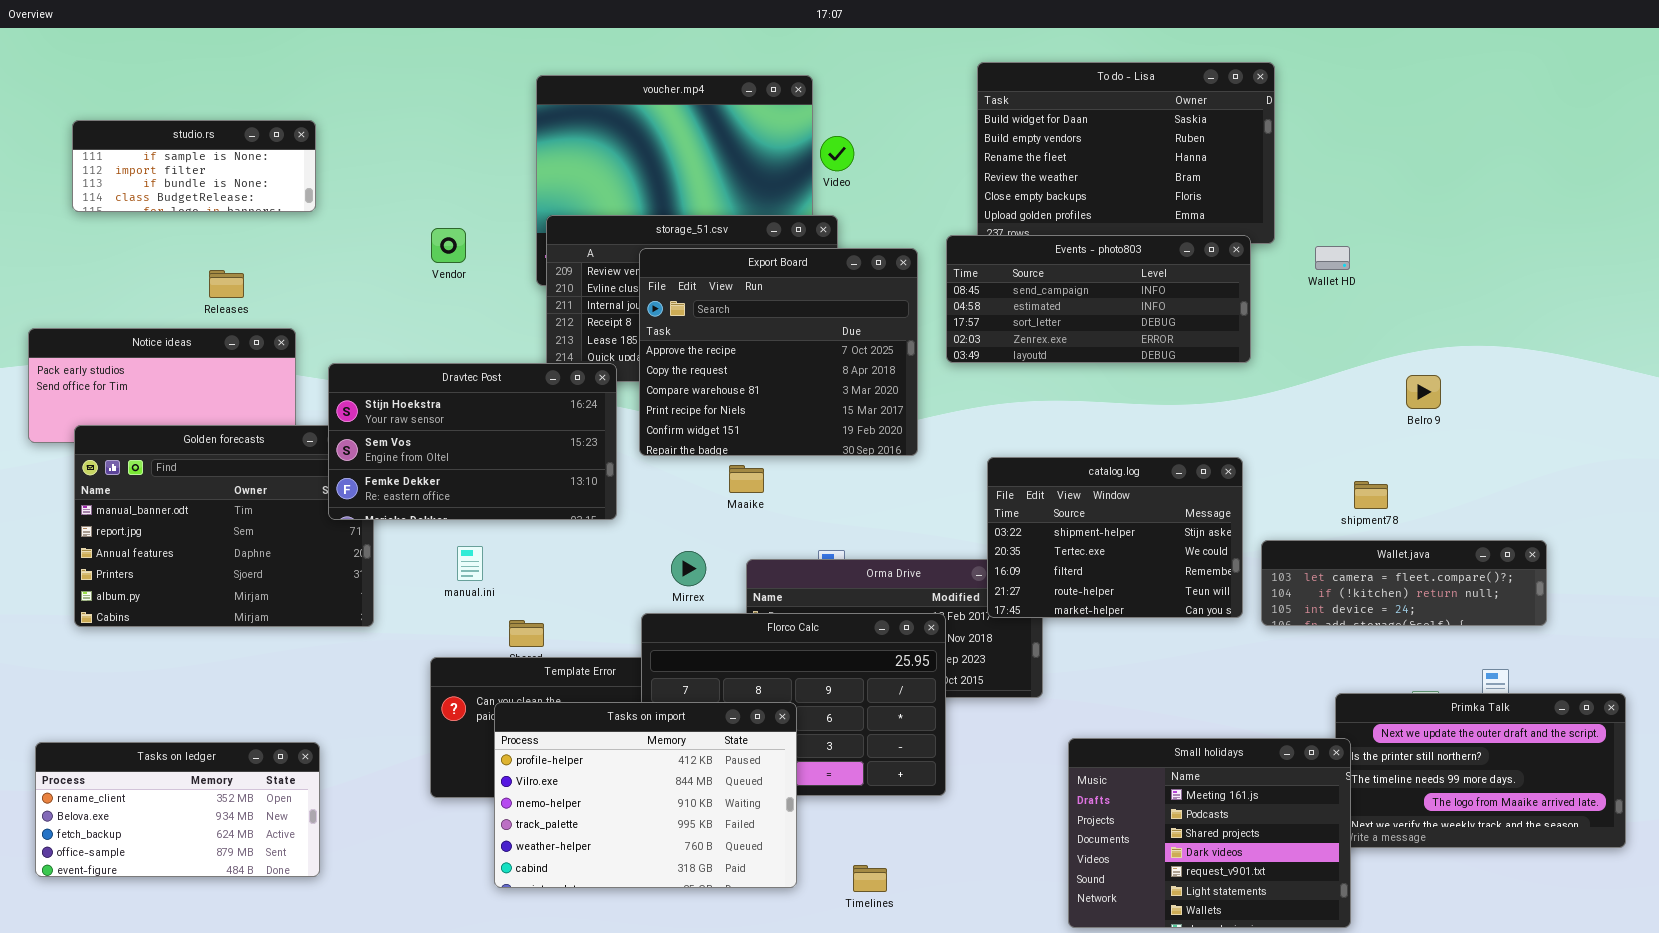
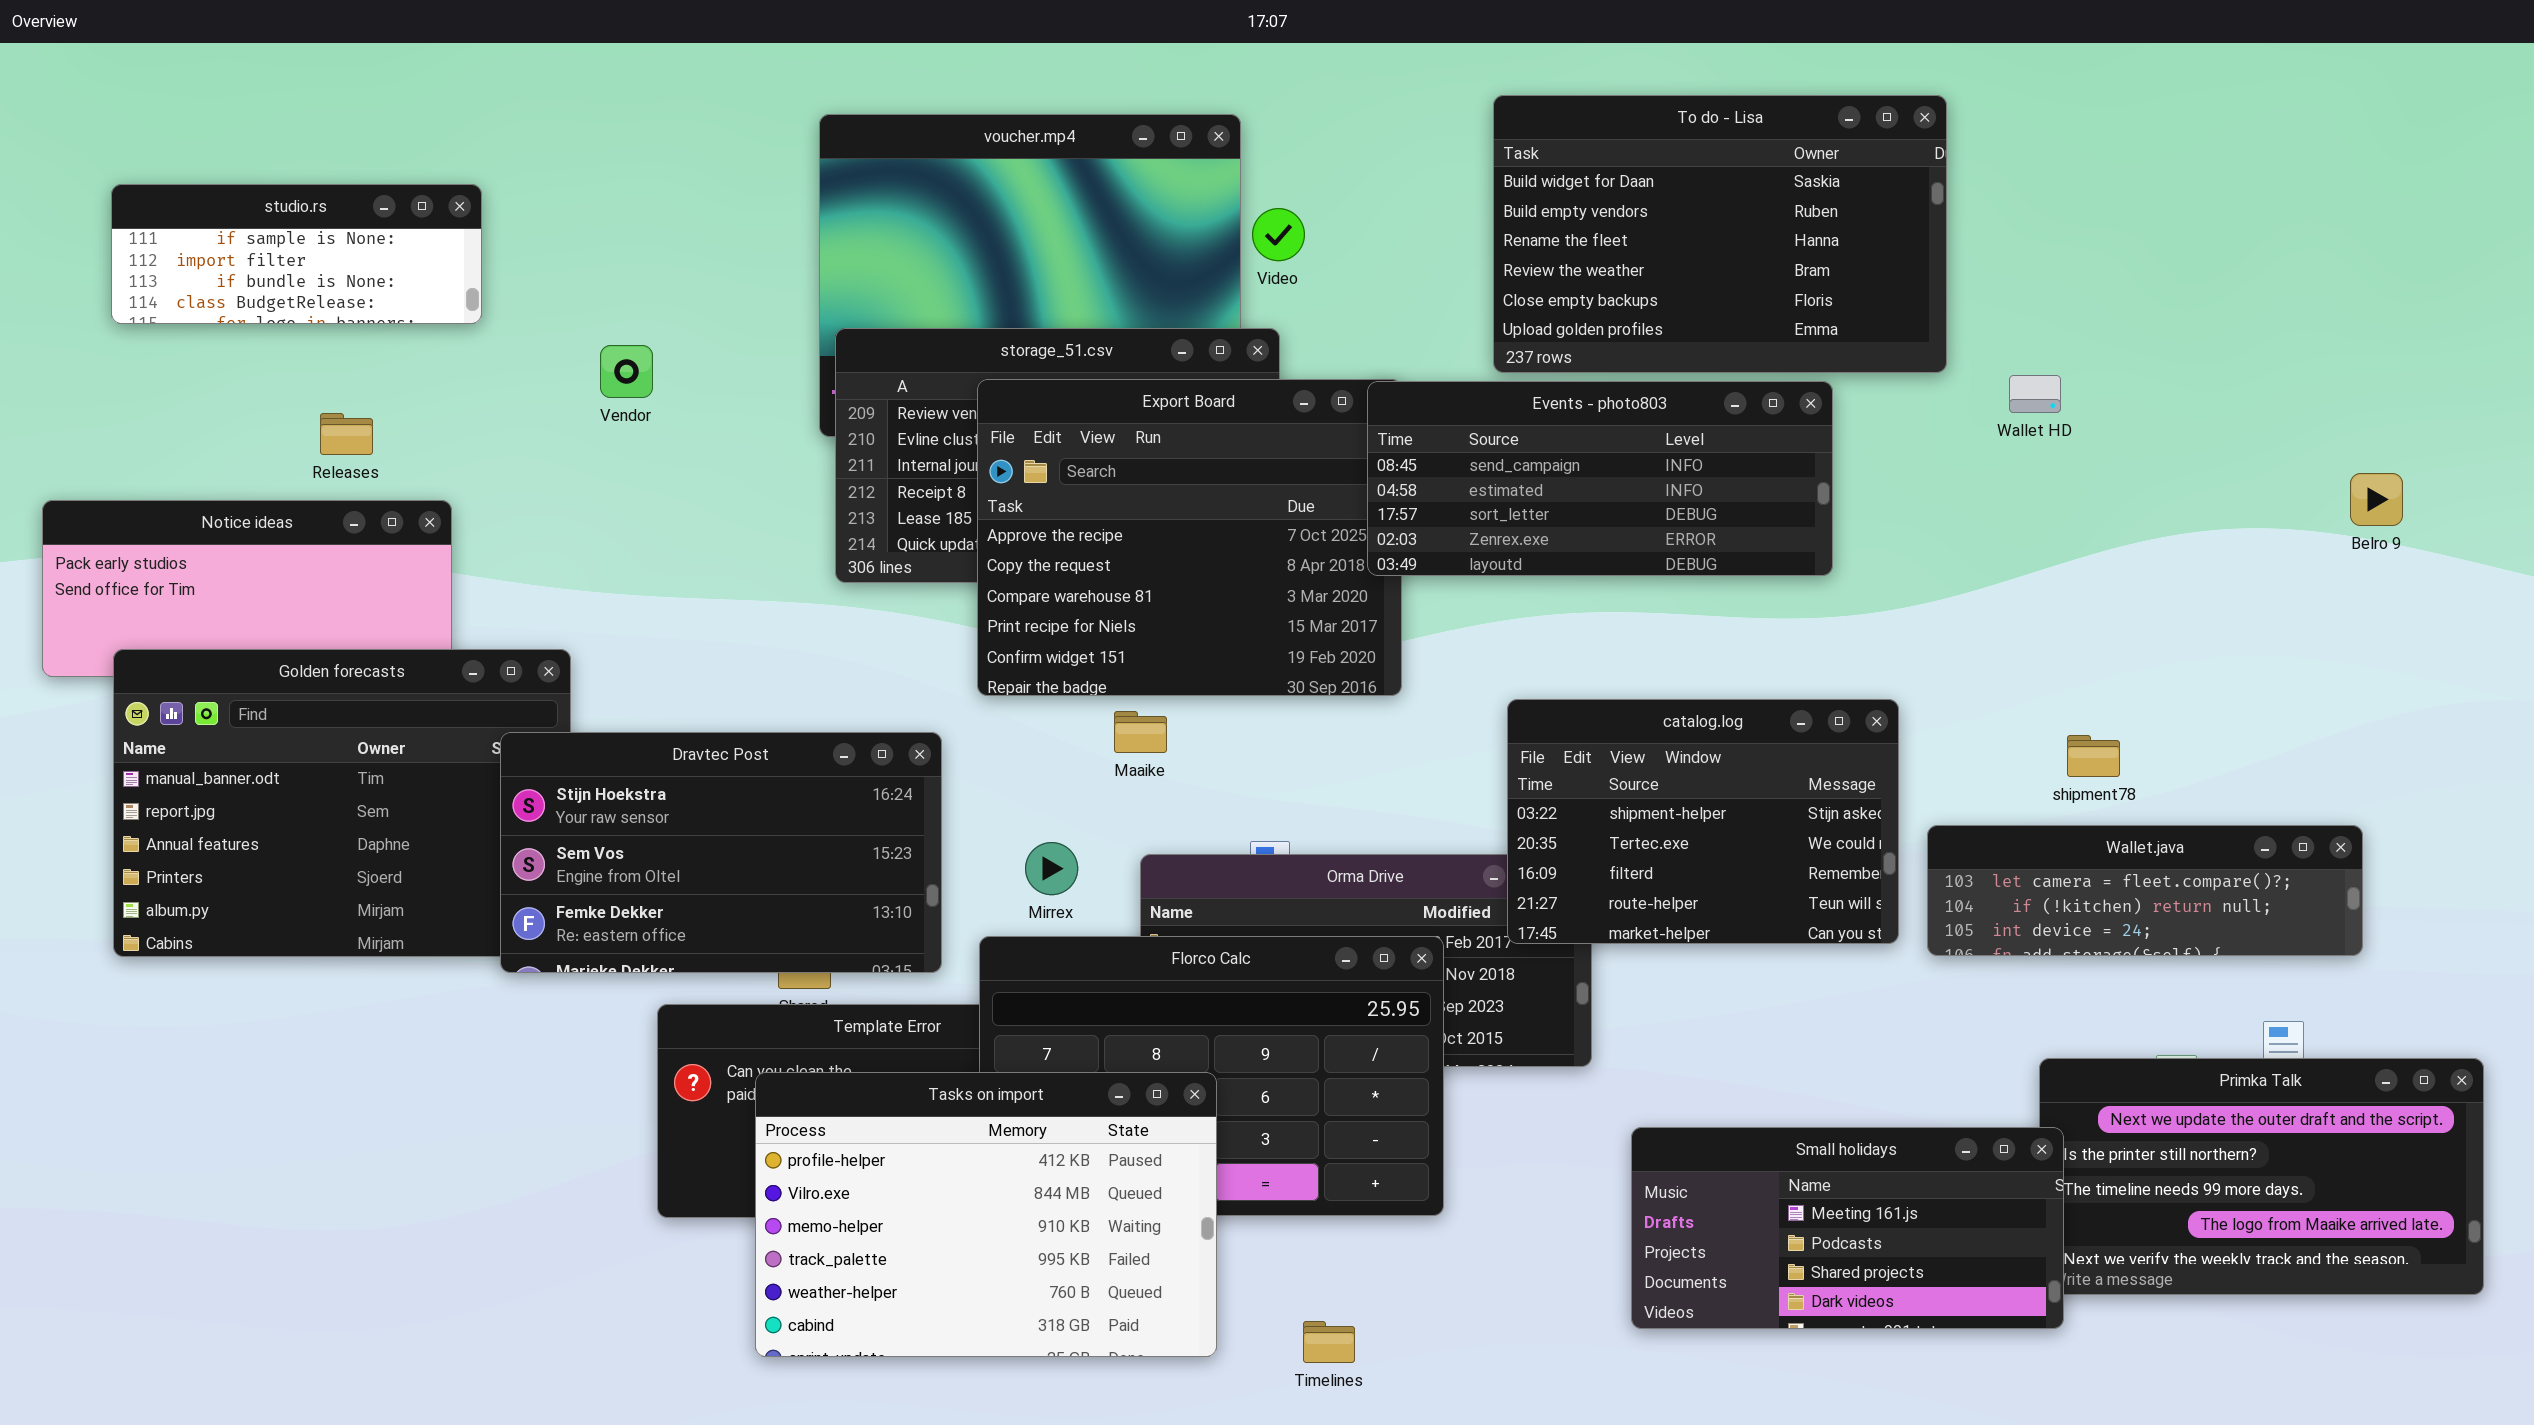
Vendor: [431,228,466,263] -> [600,345,653,398], moved
Events - photo803: [946,235,1251,363] -> [1367,381,1833,576], moved
Dravtec Post: [328,363,617,520] -> [500,732,942,973], moved
Belro 9: [1406,375,1441,409] -> [2350,473,2403,526], moved
Small holidays: [1068,738,1351,928] -> [1631,1127,2064,1329], resized
Tasks on ledger: [35,742,320,877] -> none, closed

